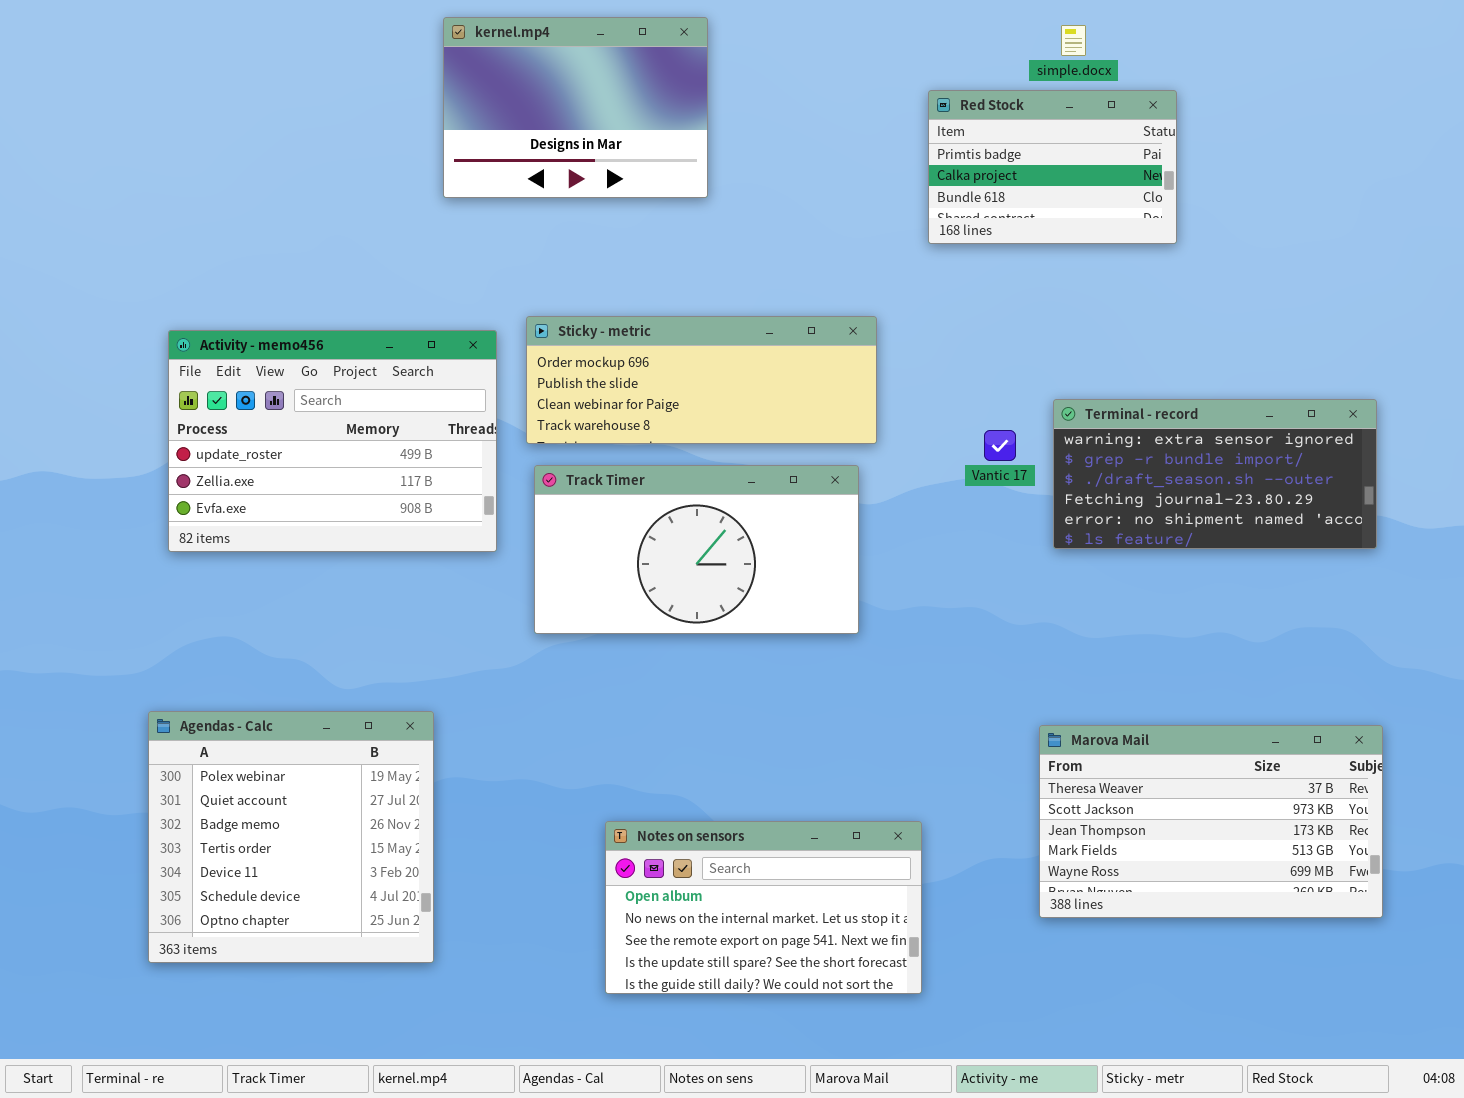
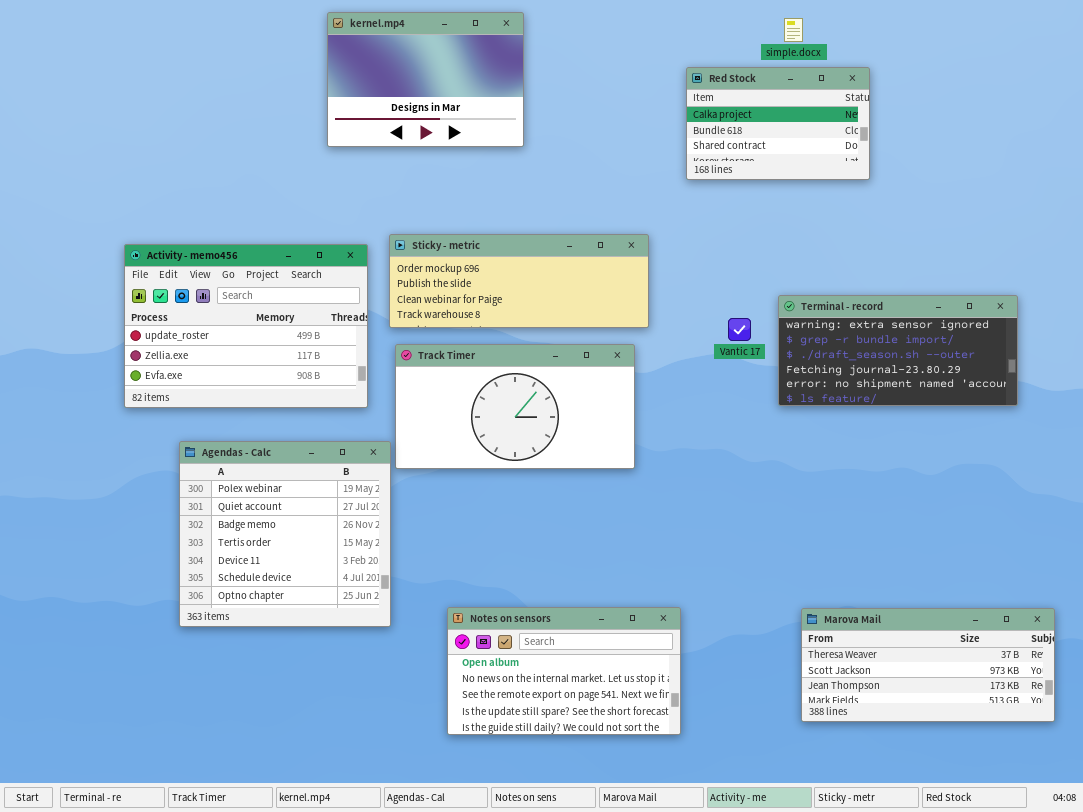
Red Stock: [928,90,1177,244] -> [686,67,870,180], scrolled down 1 row
Agendas - Calc: [148,711,434,963] -> [179,441,391,627], moved
Marova Mail: [1039,725,1383,918] -> [801,608,1055,722], moved, resized

